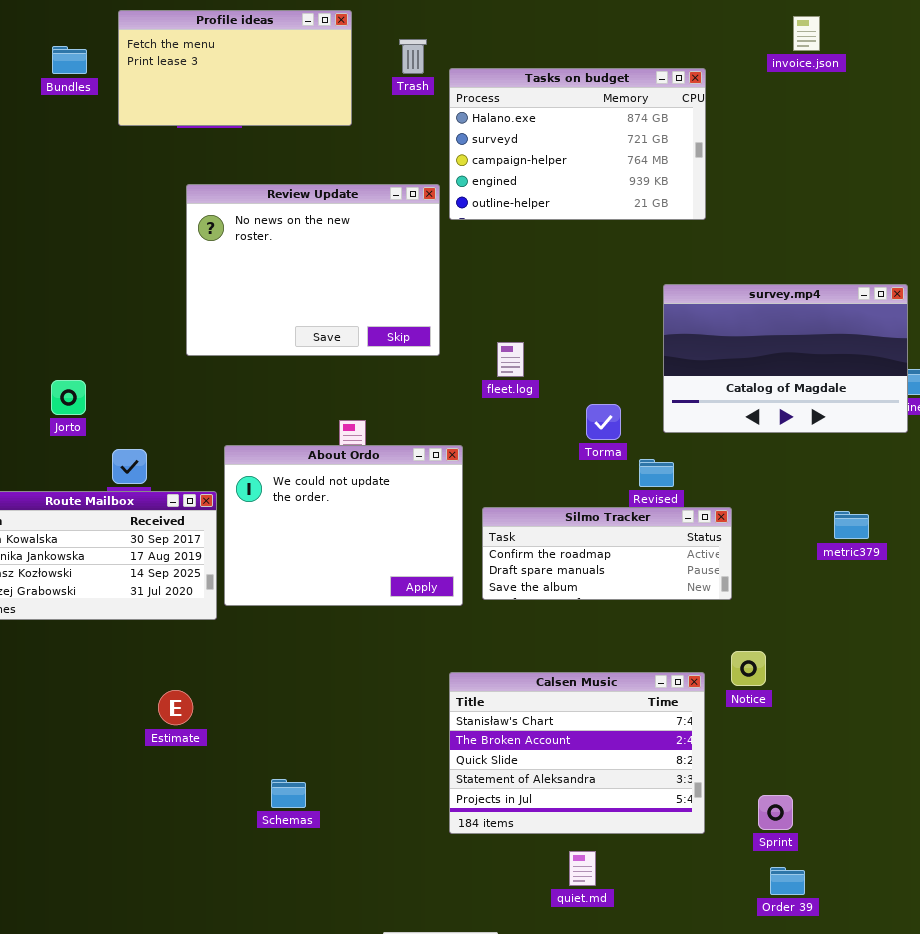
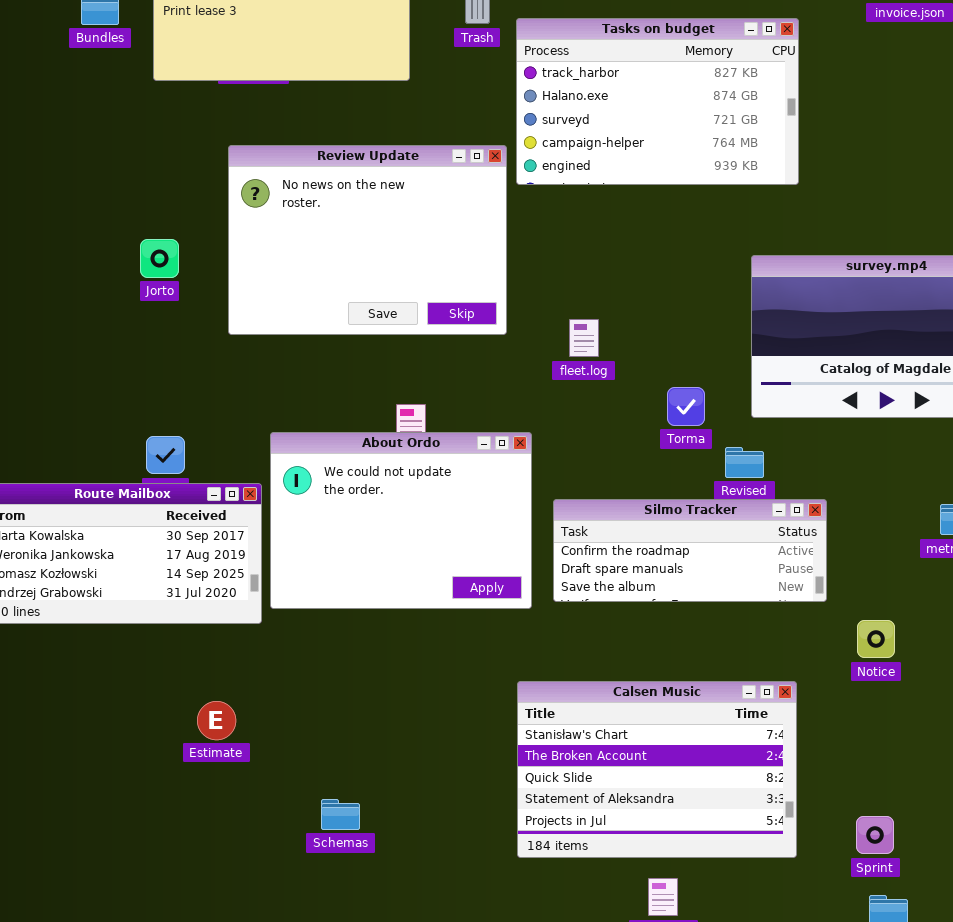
Tasks on budget: [449,68,706,220] -> [516,18,799,185], scrolled up 1 row
Jorto: [51,380,86,415] -> [140,239,179,278], moved
Notice: [731,651,766,686] -> [857,620,895,658], moved

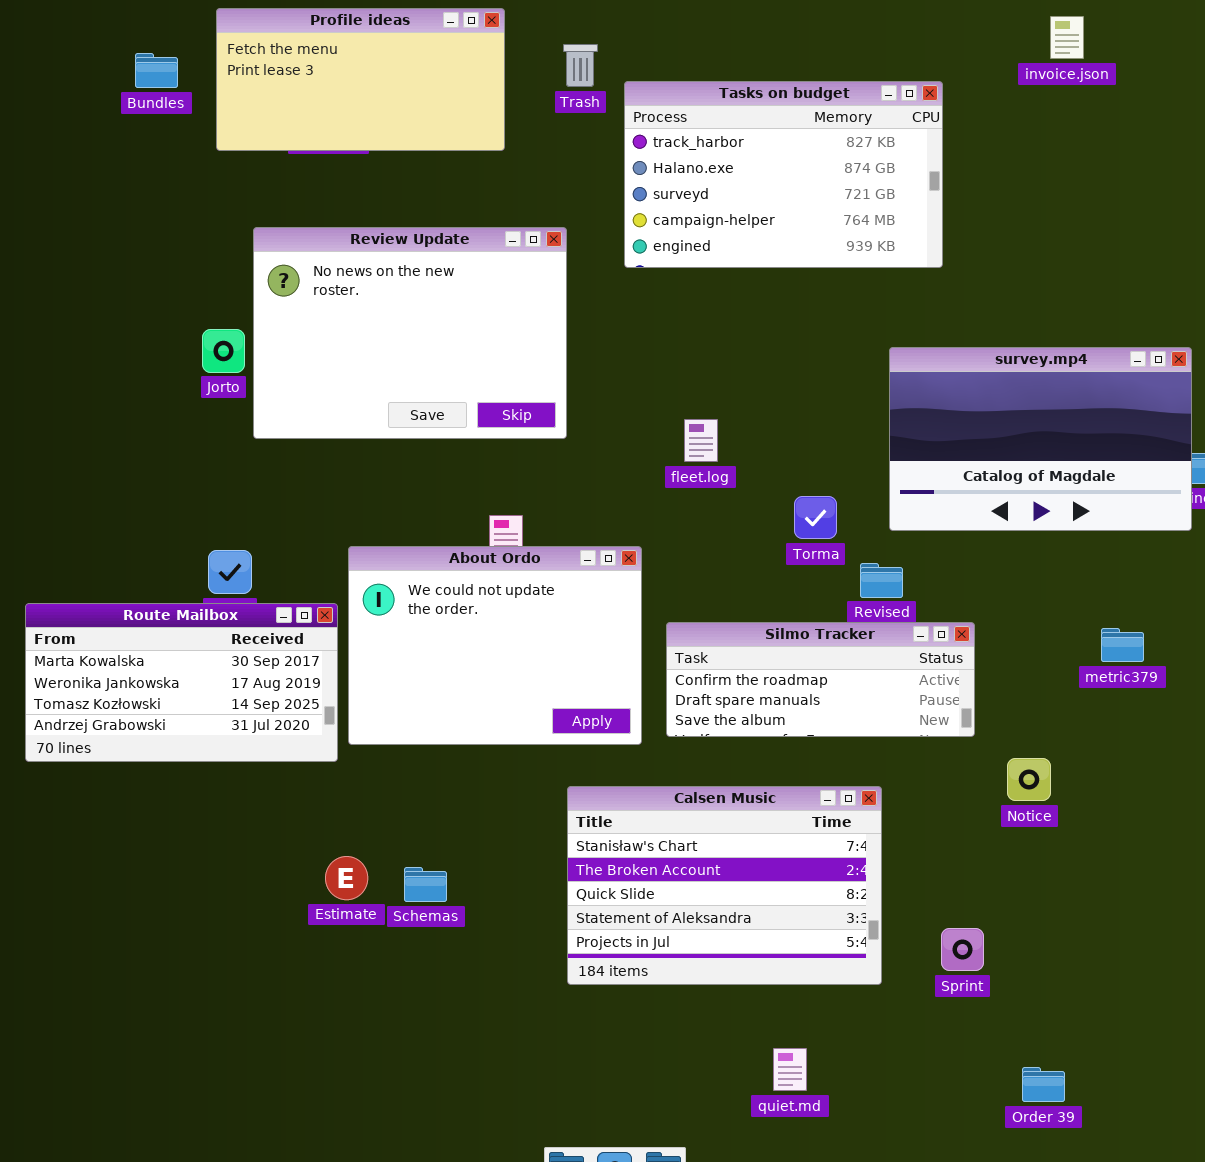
Review Update: [228,145,507,335] -> [253,227,567,439], moved
Calsen Music: [517,681,797,858] -> [567,786,882,985], moved
Estimate: [197,701,236,740] -> [325,856,368,900], moved
Schemas: [321,799,360,830] -> [404,867,447,902], moved
Sprint: [856,816,894,854] -> [941,928,984,971], moved

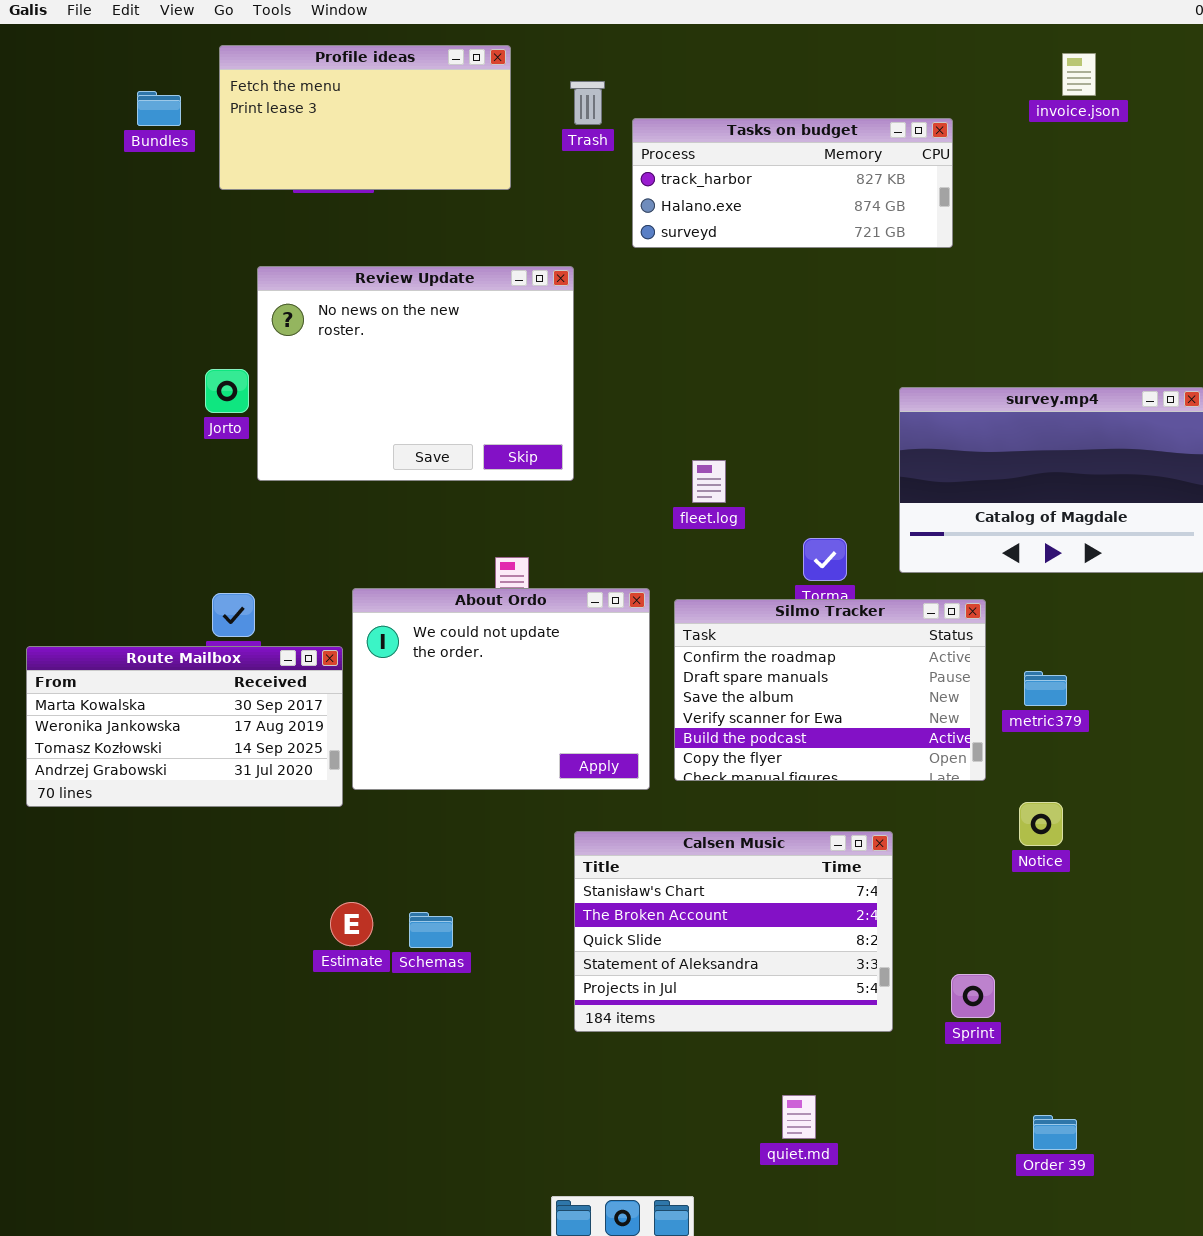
Tasks on budget: [624,81,943,268] -> [632,118,953,248], resized
Silmo Tracker: [666,622,975,737] -> [674,599,986,781], resized
metric379: [1101,628,1144,662] -> [1024,671,1067,706], moved

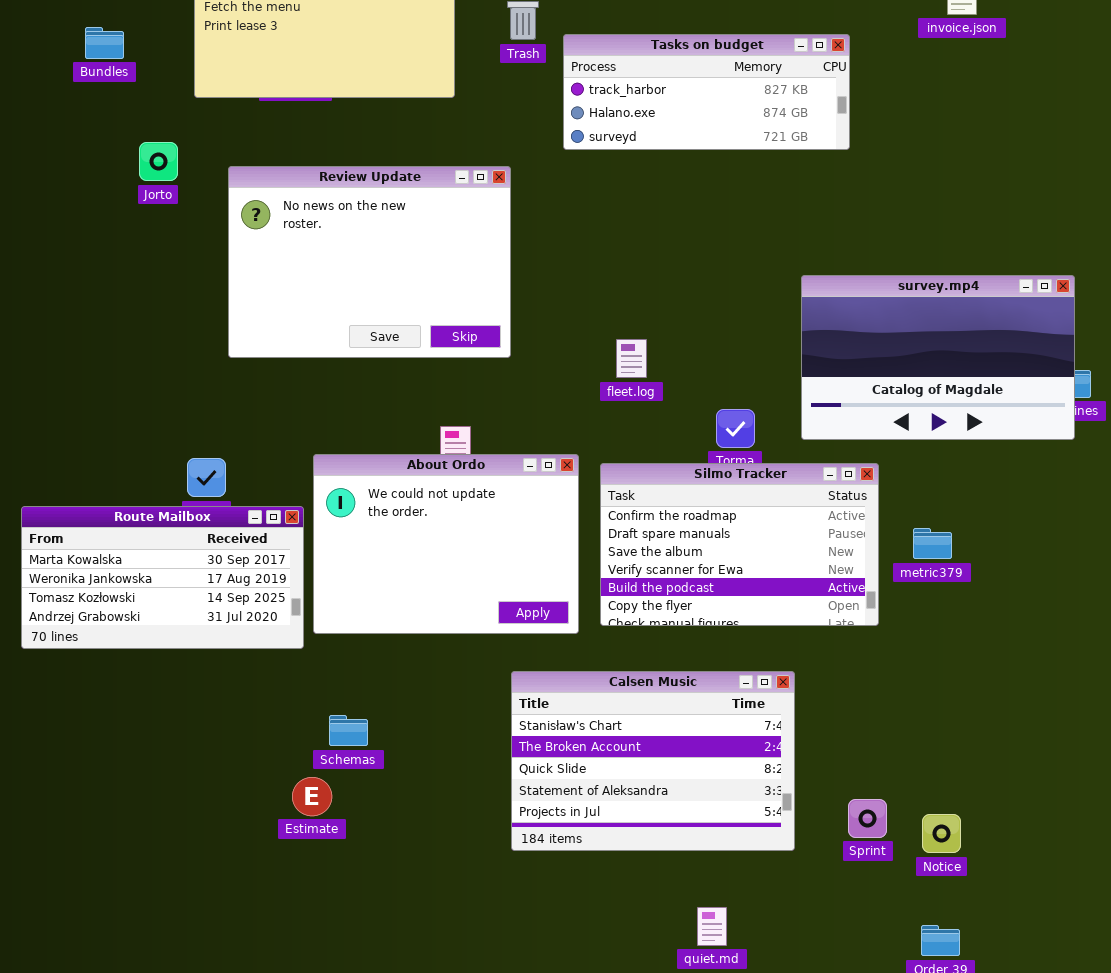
Bundles: [137,91,181,126] -> [85,27,124,59], moved
Jorto: [205,369,249,413] -> [139,142,178,181], moved
Notice: [1019,802,1063,846] -> [922,814,961,853], moved
Estimate: [330,902,373,946] -> [292,777,332,816], moved
Schemas: [409,912,453,948] -> [329,715,368,746], moved

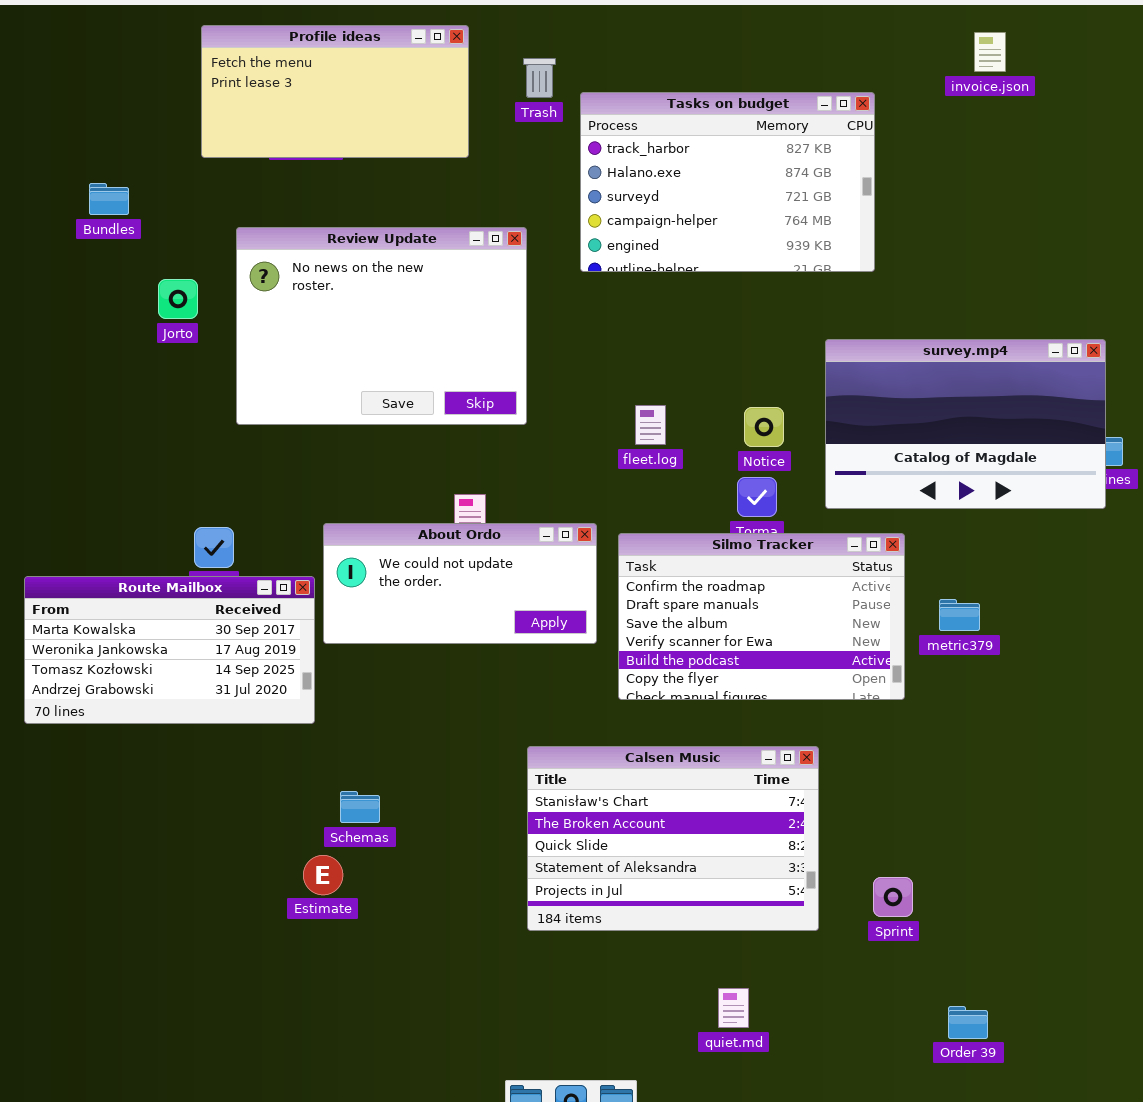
Bundles: [85,27,124,59] -> [89,183,129,215], moved
Tasks on budget: [563,34,850,150] -> [580,92,875,272], resized
Jorto: [139,142,178,181] -> [158,279,198,319], moved
About Ordo: [313,454,579,634] -> [323,523,597,644], resized
Notice: [922,814,961,853] -> [744,407,784,447], moved

